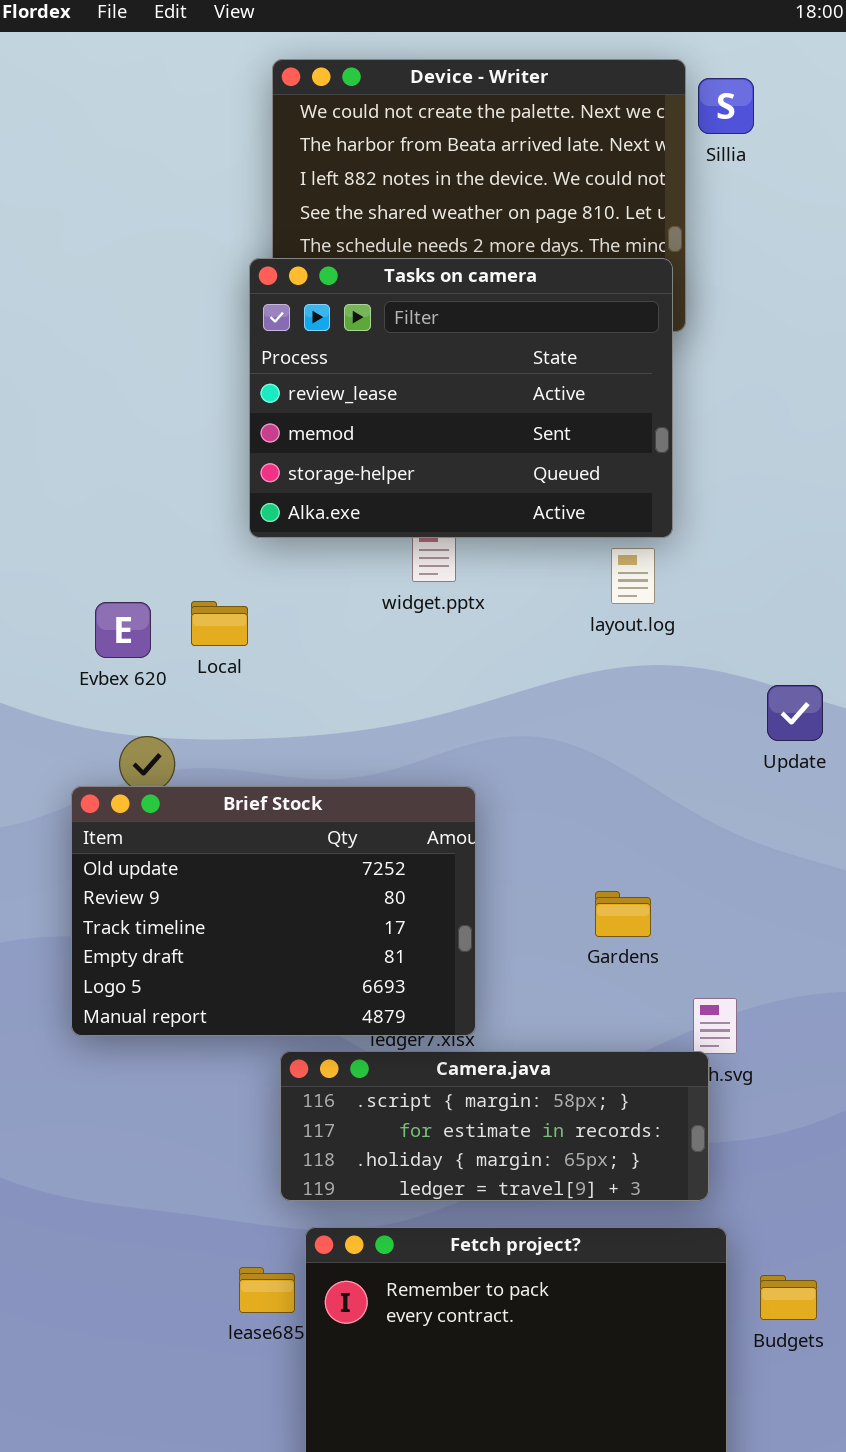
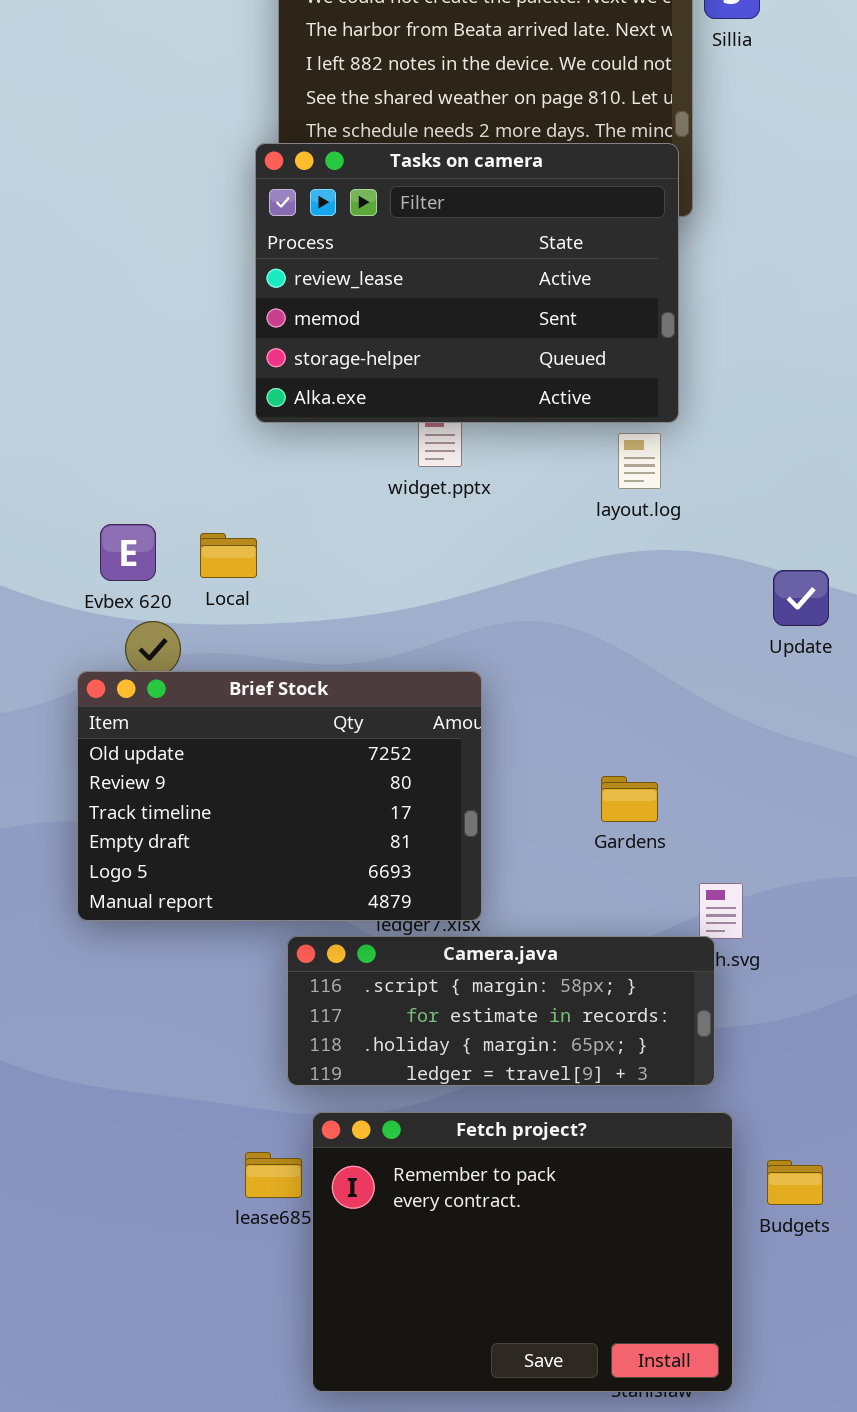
Local: [191,601,248,646] -> [200,533,257,578], moved
Evbex 620: [95,602,151,658] -> [100,524,156,581], moved

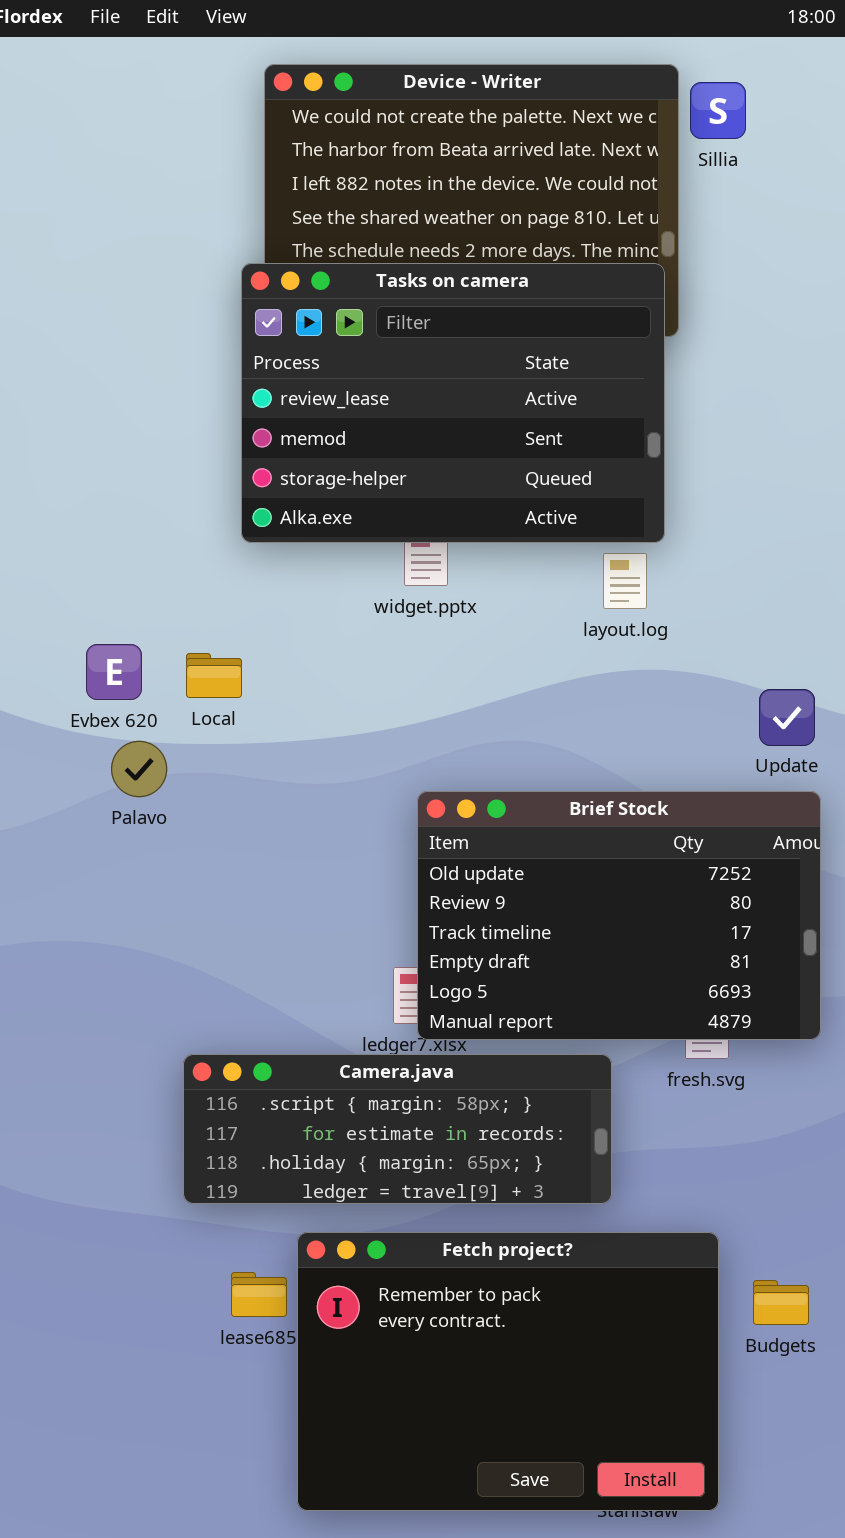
Brief Stock: [77,671,482,921] -> [417,791,821,1040], moved
Camera.java: [287,936,715,1086] -> [183,1054,612,1204], moved

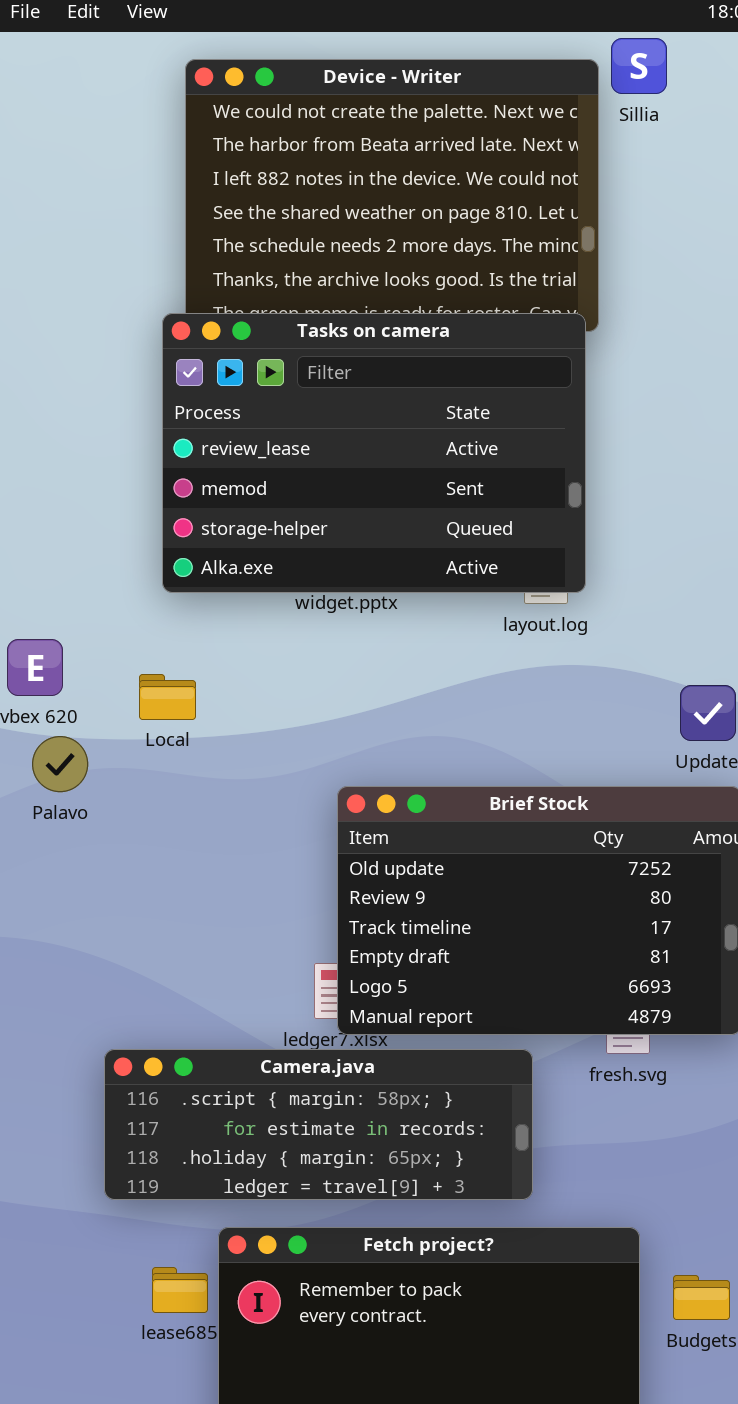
Sillia: [690,82,746,139] -> [611,38,667,94], moved
Tasks on camera: [241,263,665,543] -> [162,313,586,593], moved
Local: [186,653,242,698] -> [139,674,196,720], moved

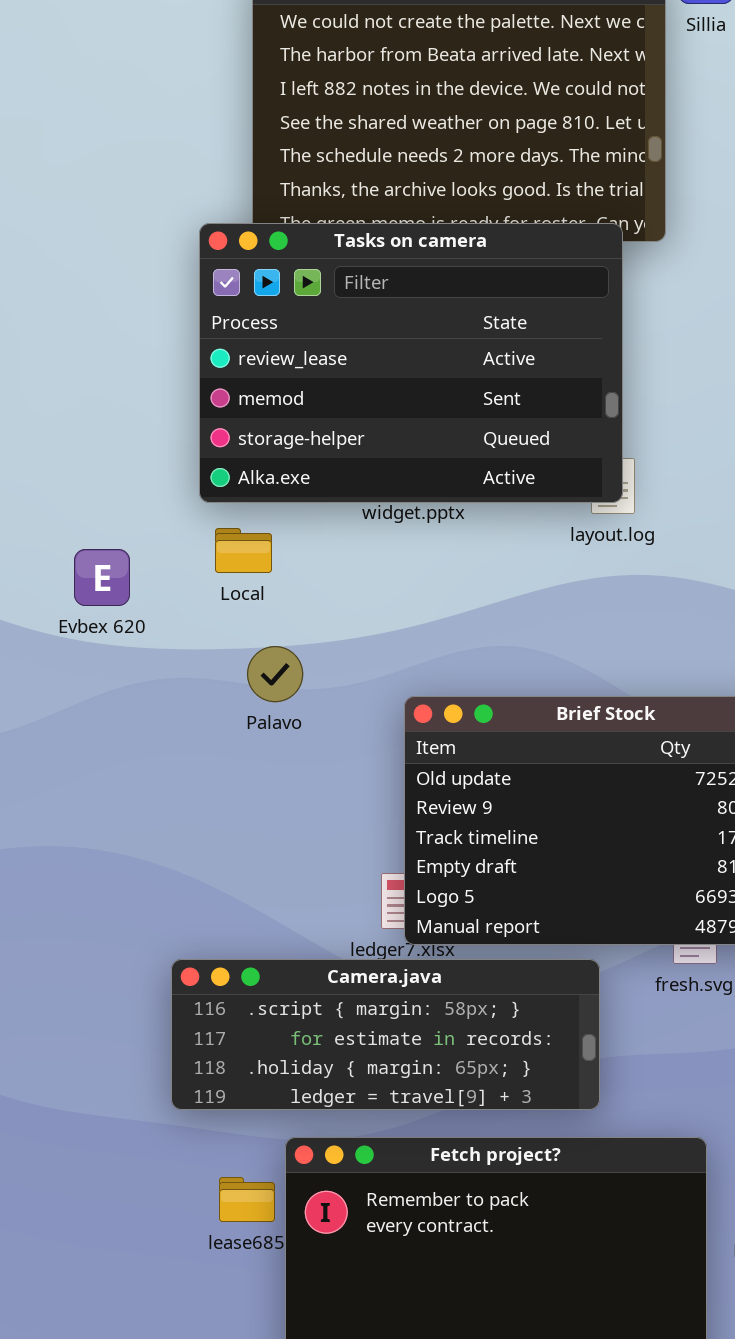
Tasks on camera: [162,313,586,593] -> [199,223,623,503], moved
Local: [139,674,196,720] -> [215,528,272,573], moved
Palavo: [32,736,88,792] -> [247,646,303,702], moved

